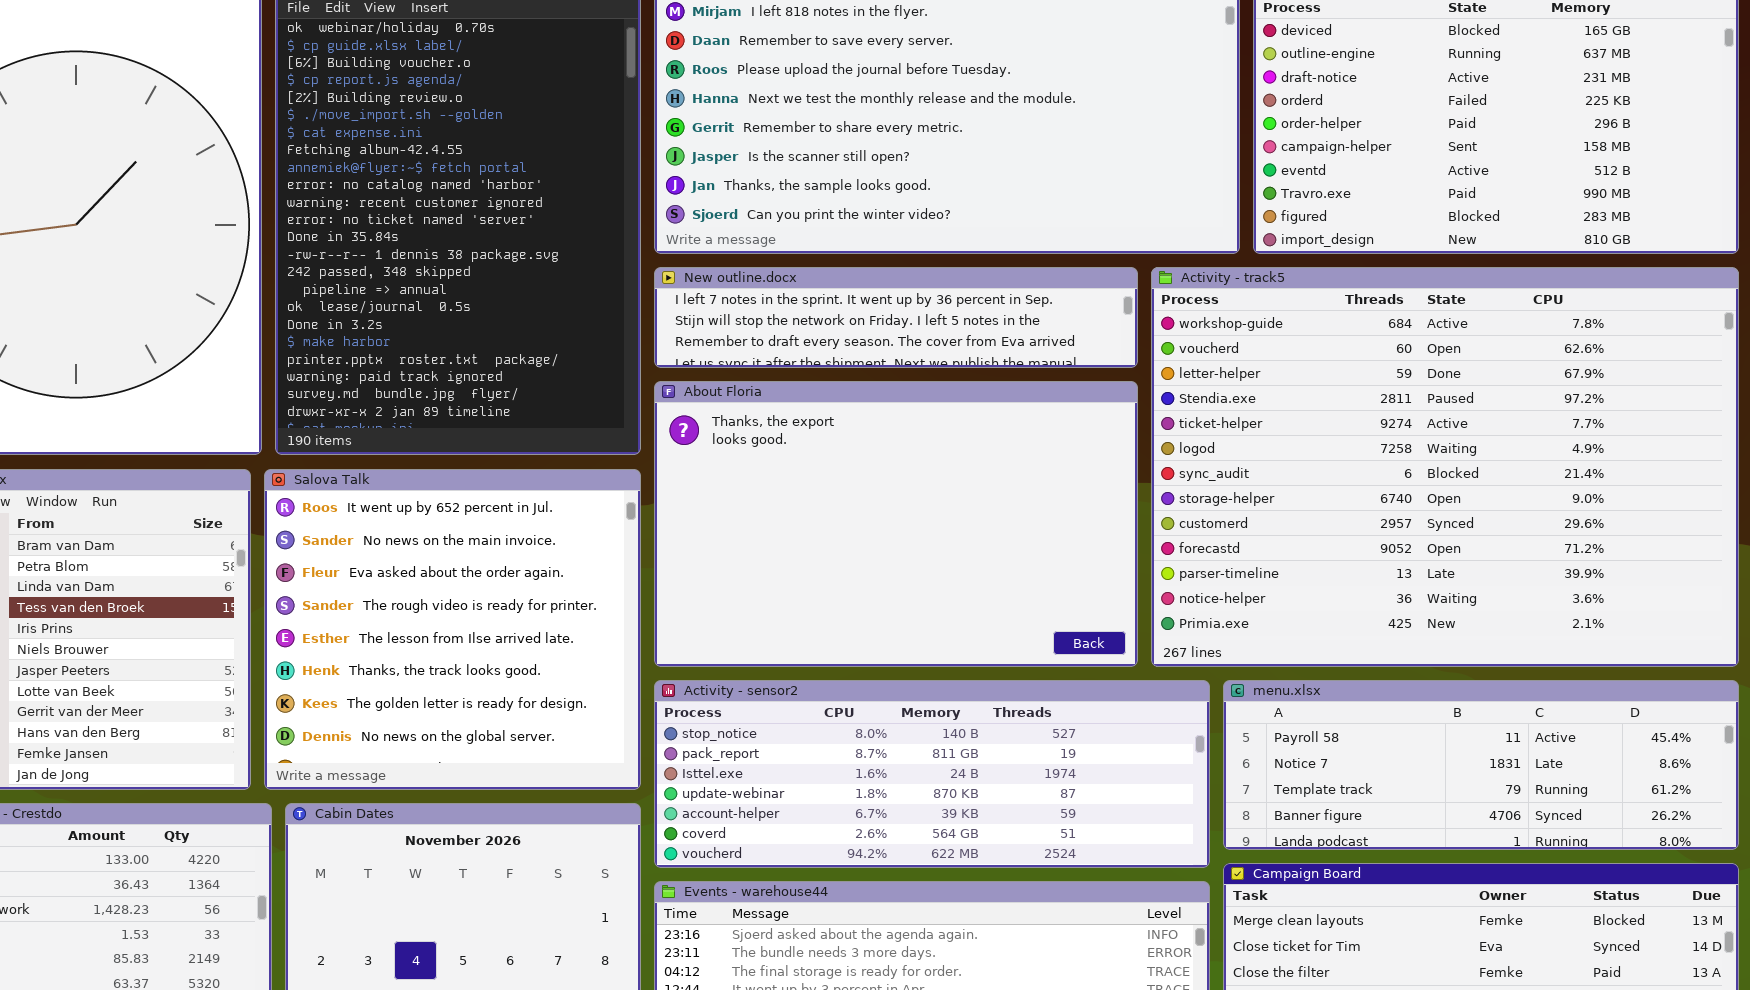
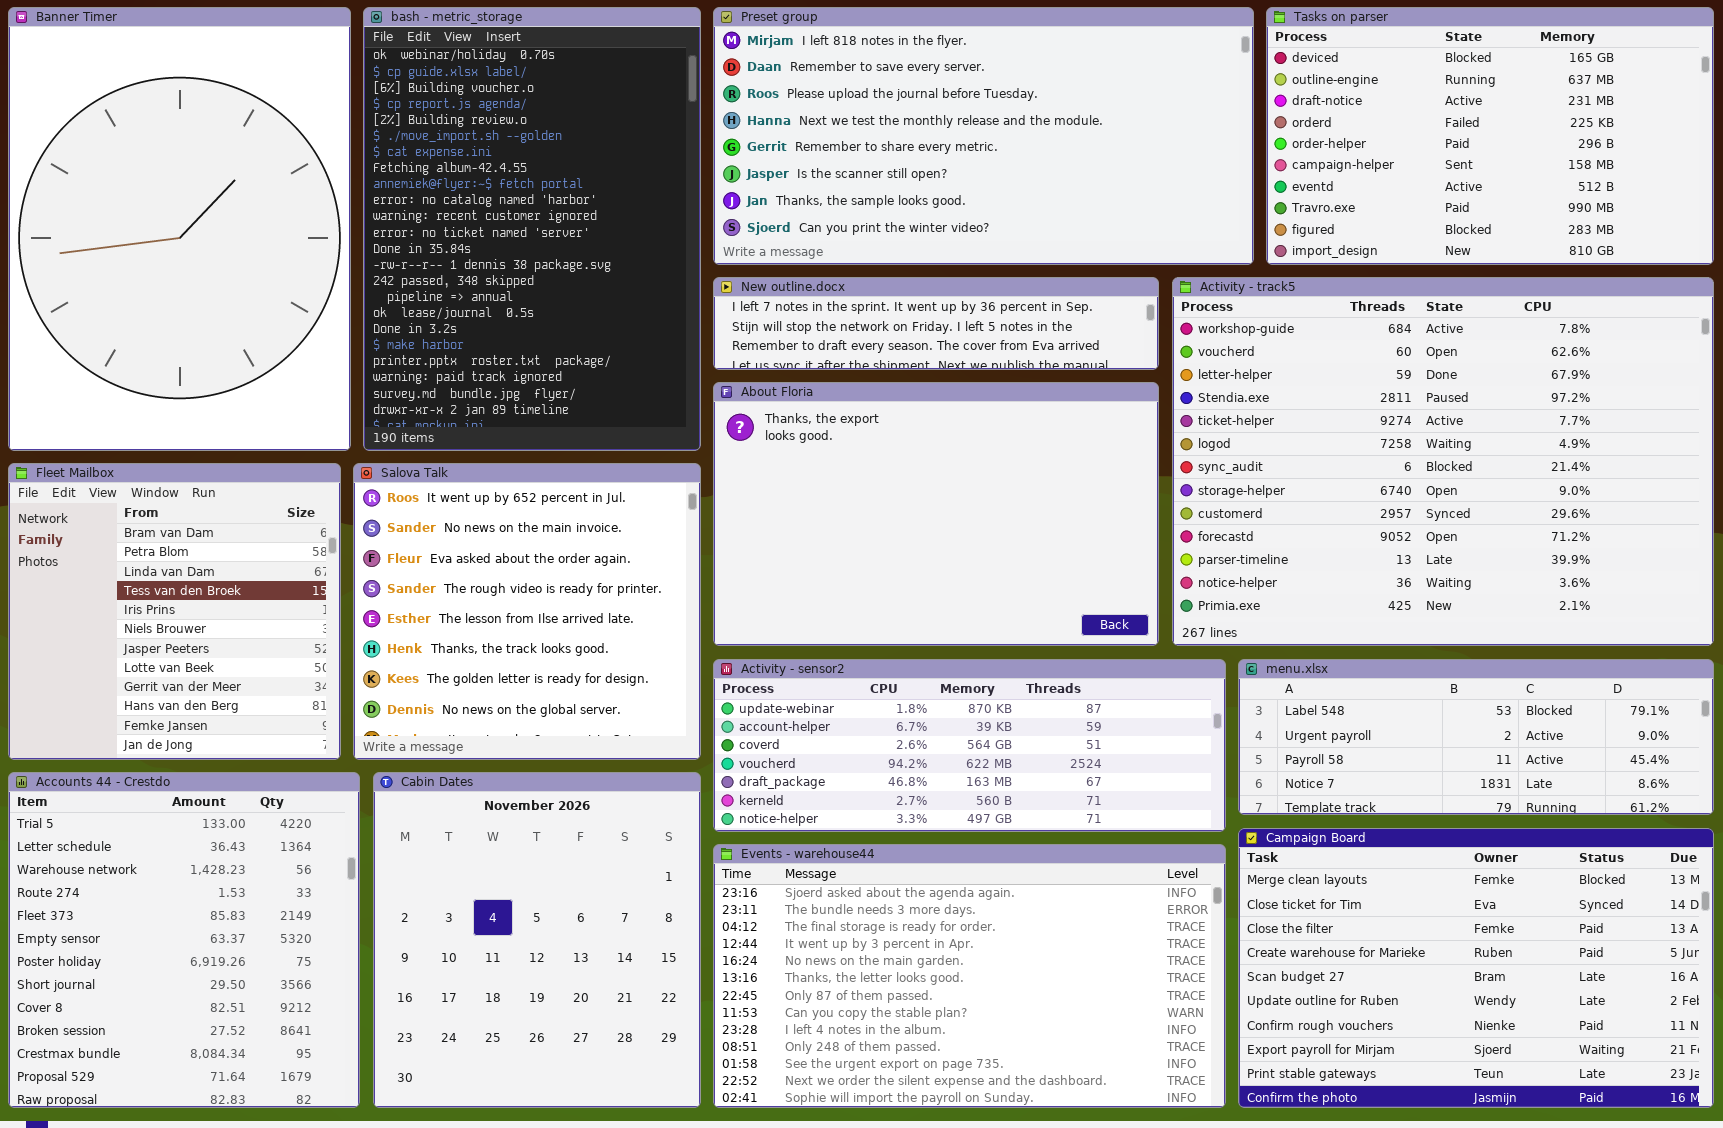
Activity - sensor2: [654,680,1210,868] -> [713,659,1226,832], scrolled down 3 rows
menu.xlsx: [1223,680,1739,850] -> [1238,659,1714,815], scrolled up 2 rows

